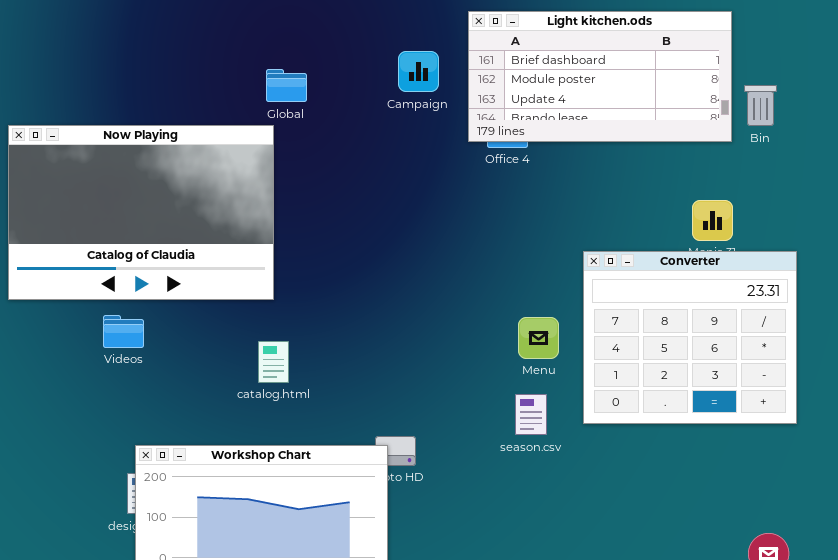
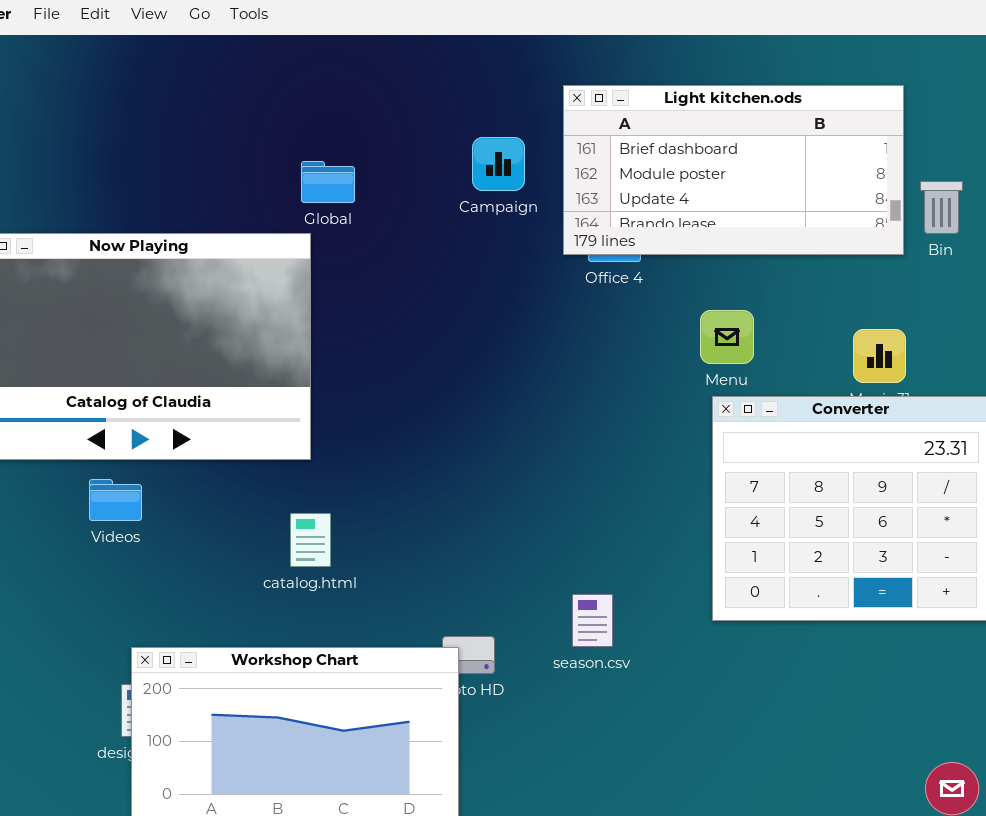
Menu: [518,317,559,359] -> [700,310,754,364], moved
season.csv: [515,394,547,435] -> [572,594,613,647], moved

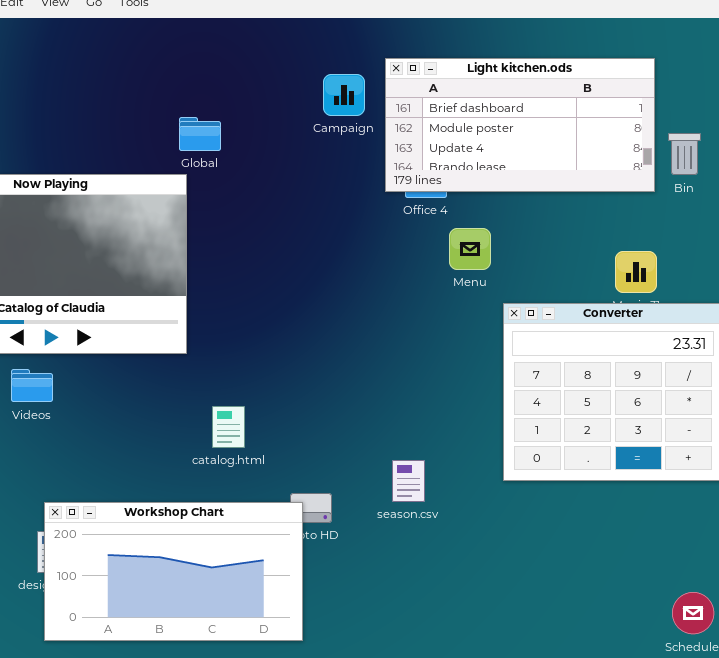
Campaign: [472,137,525,191] -> [323,74,365,116], moved
Menu: [700,310,754,364] -> [449,228,491,270], moved
catalog.html: [290,513,331,567] -> [212,406,245,448], moved

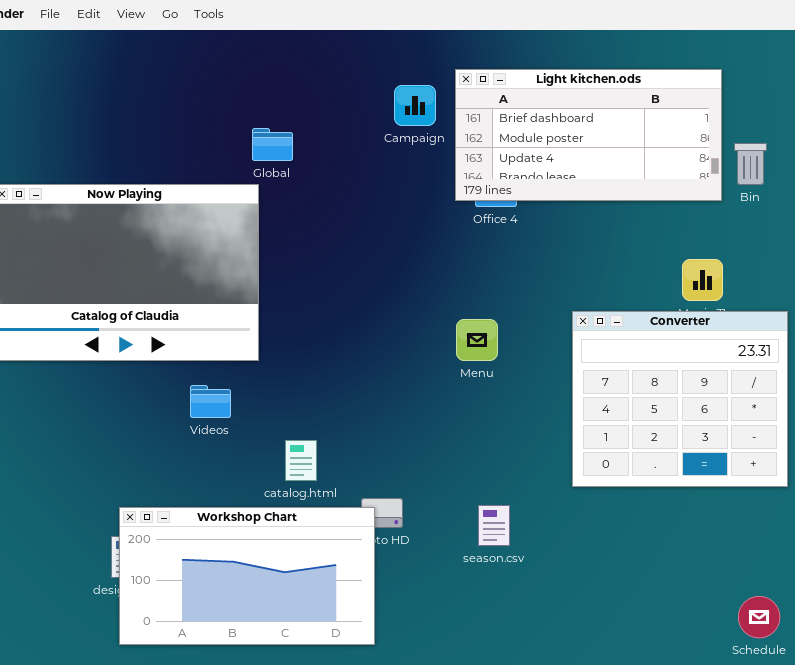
Menu: [449,228,491,270] -> [456,319,498,361], moved
Videos: [11,369,53,402] -> [190,385,231,418], moved
catalog.html: [212,406,245,448] -> [285,440,317,481], moved
season.csv: [392,460,425,502] -> [478,505,510,546], moved

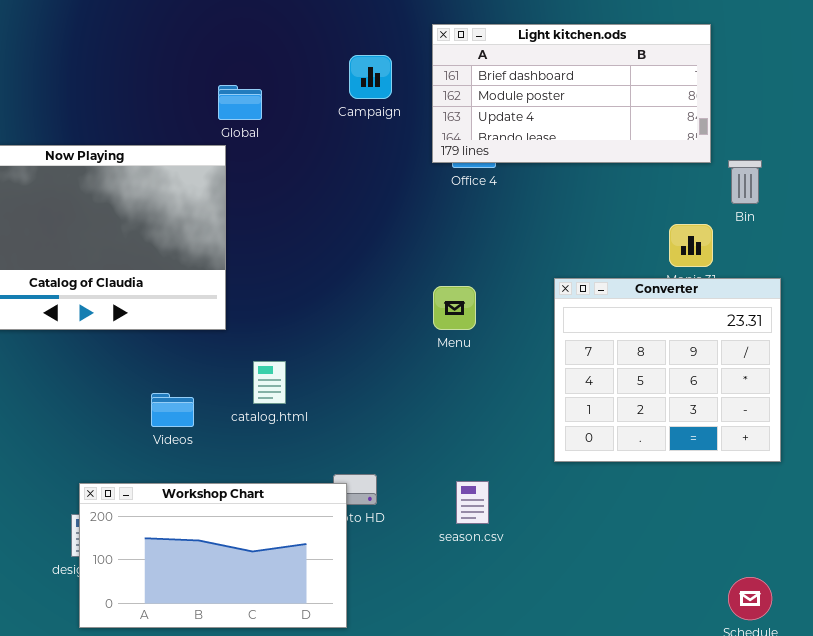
Campaign: [394,85,436,126] -> [349,55,392,99], moved
Bin: [734,143,767,185] -> [728,160,762,204], moved
Videos: [190,385,231,418] -> [151,393,194,427], moved
catalog.html: [285,440,317,481] -> [253,361,286,404], moved

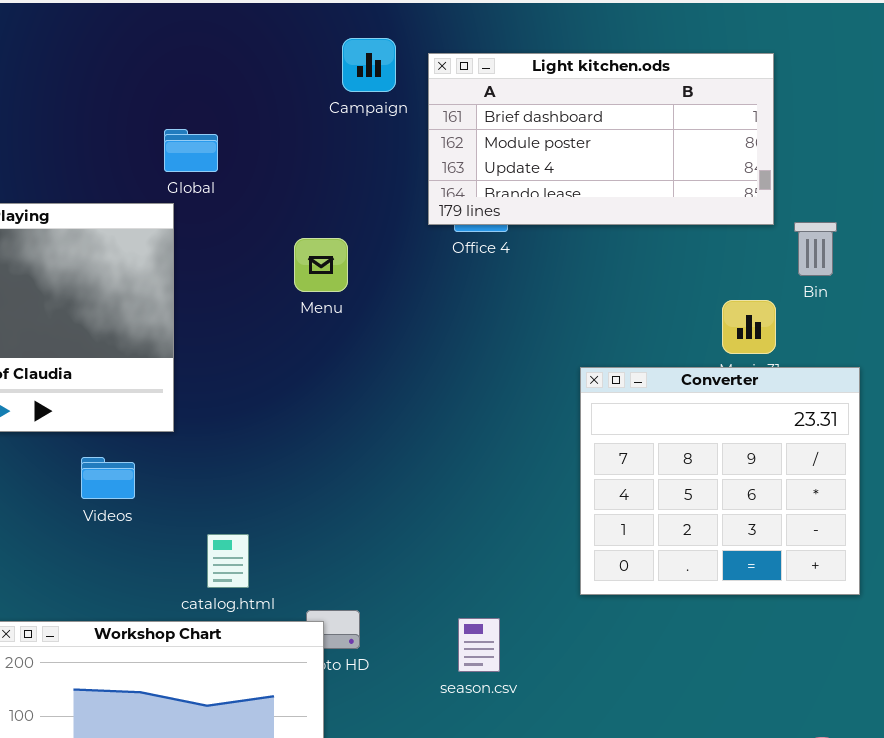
Campaign: [349,55,392,99] -> [342,38,396,92], moved
Menu: [433,286,476,330] -> [294,238,348,292], moved
catalog.html: [253,361,286,404] -> [207,534,249,588], moved
Videos: [151,393,194,427] -> [81,457,135,499], moved

